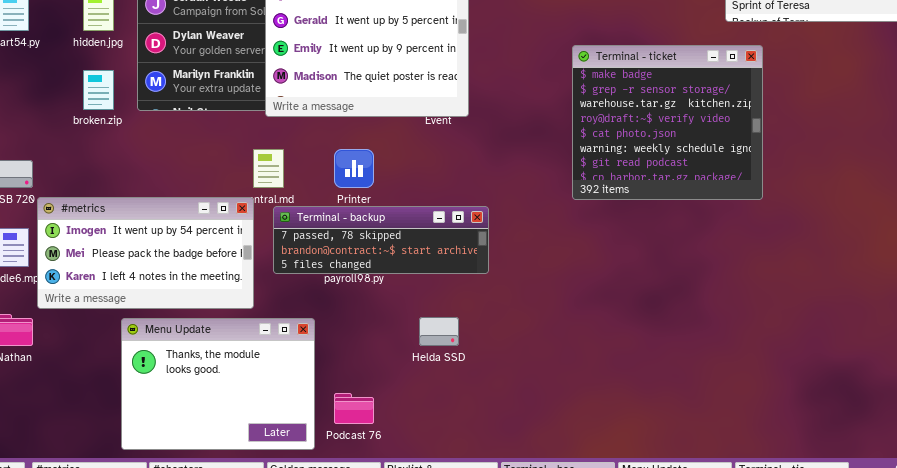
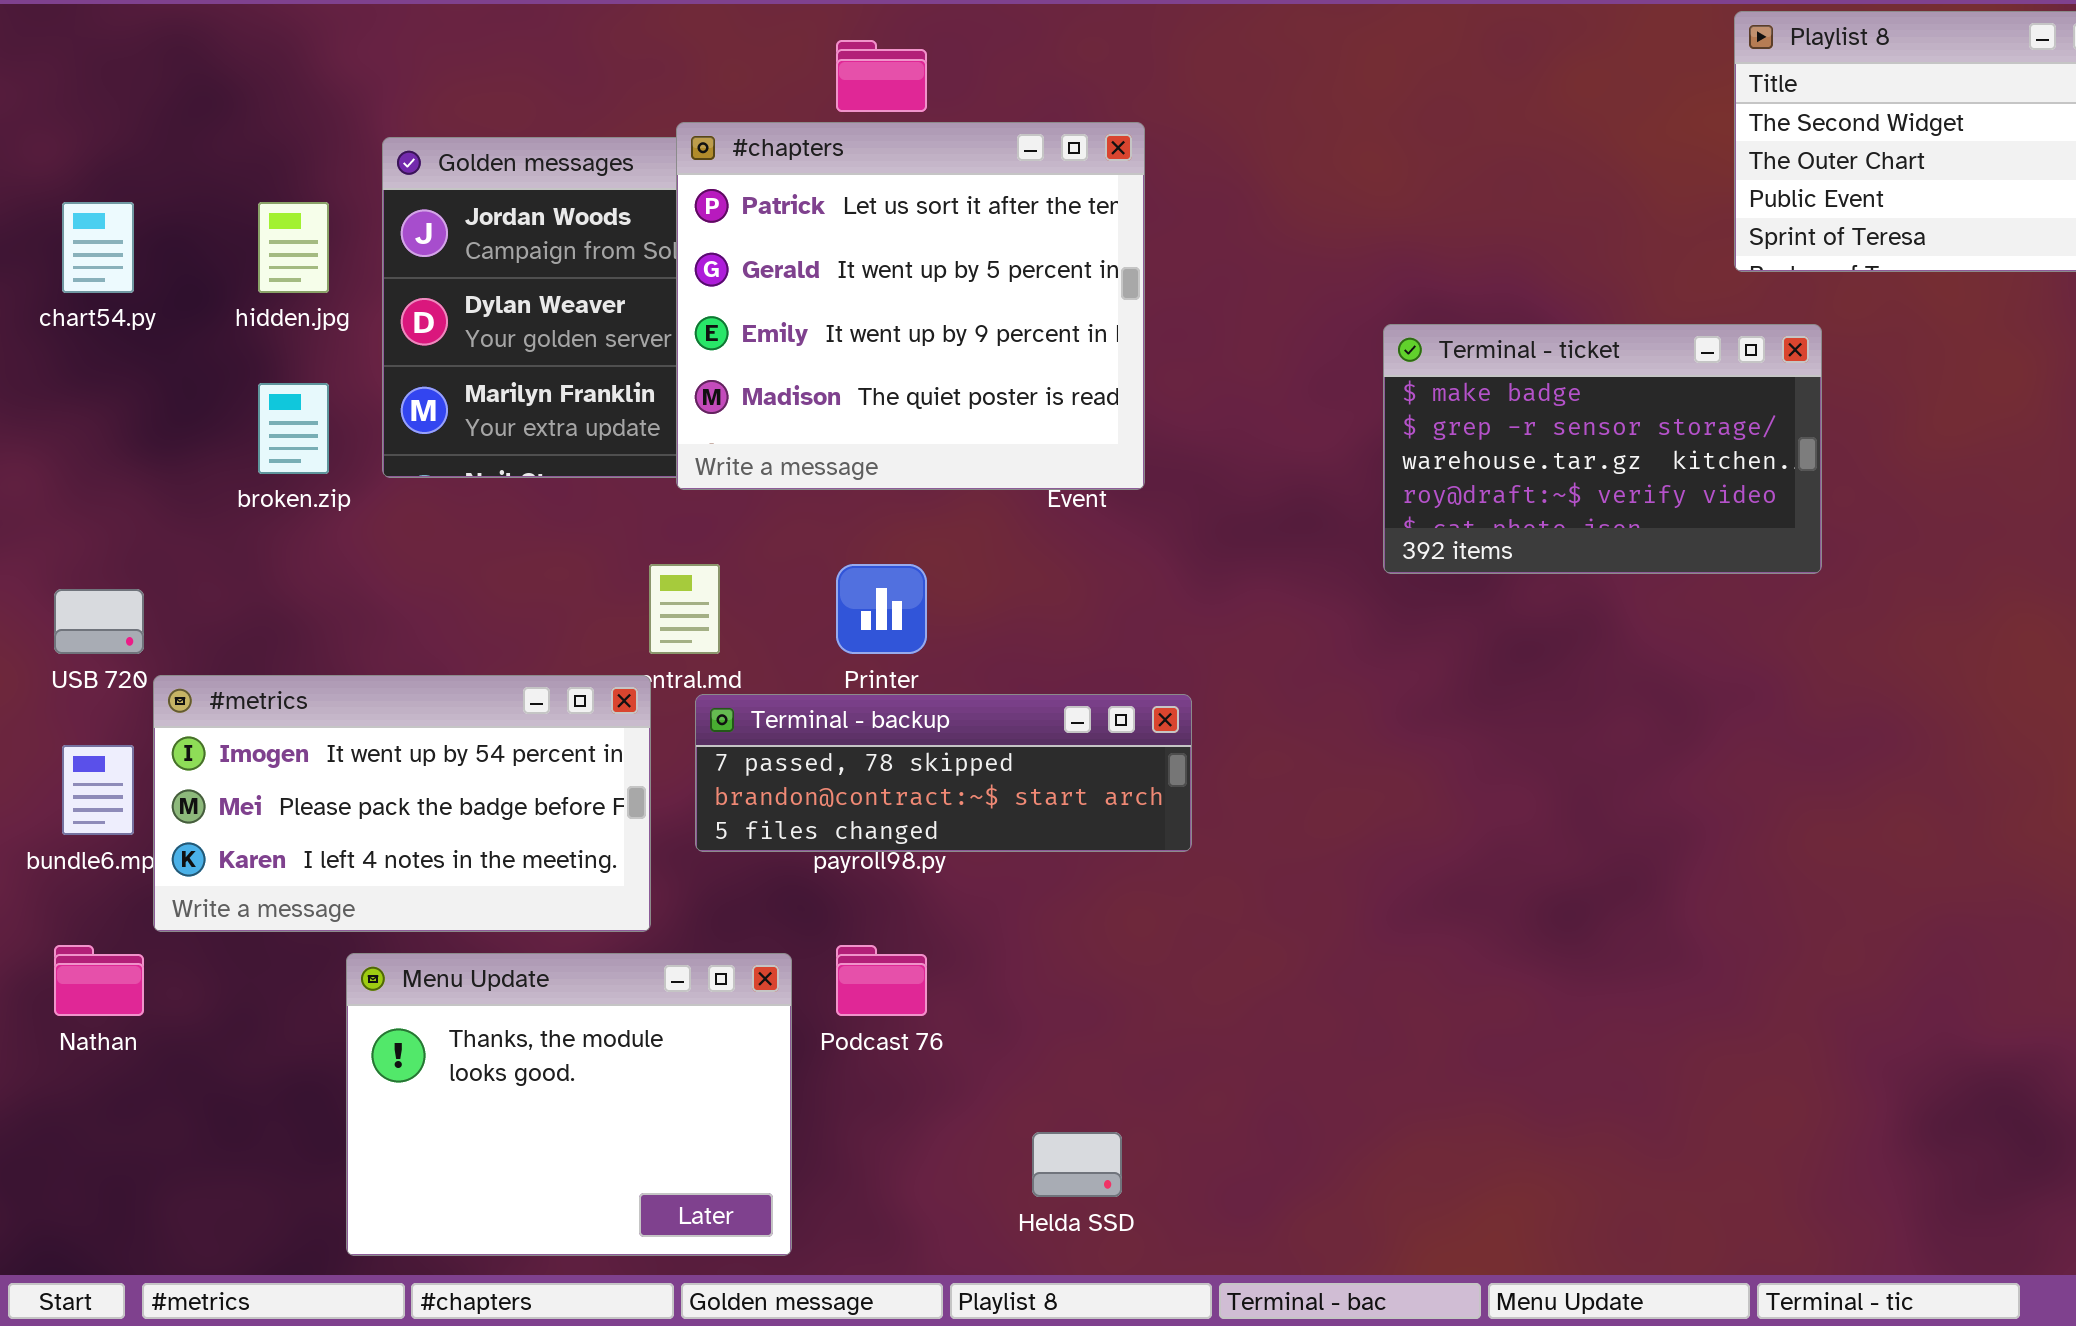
Terminal - ticket: [572,45,763,200] -> [1383,324,1822,574], resized
Helda SSD: [419,317,459,346] -> [1032,1132,1122,1197], moved
Podcast 76: [334,393,374,424] -> [836,945,927,1016], moved

